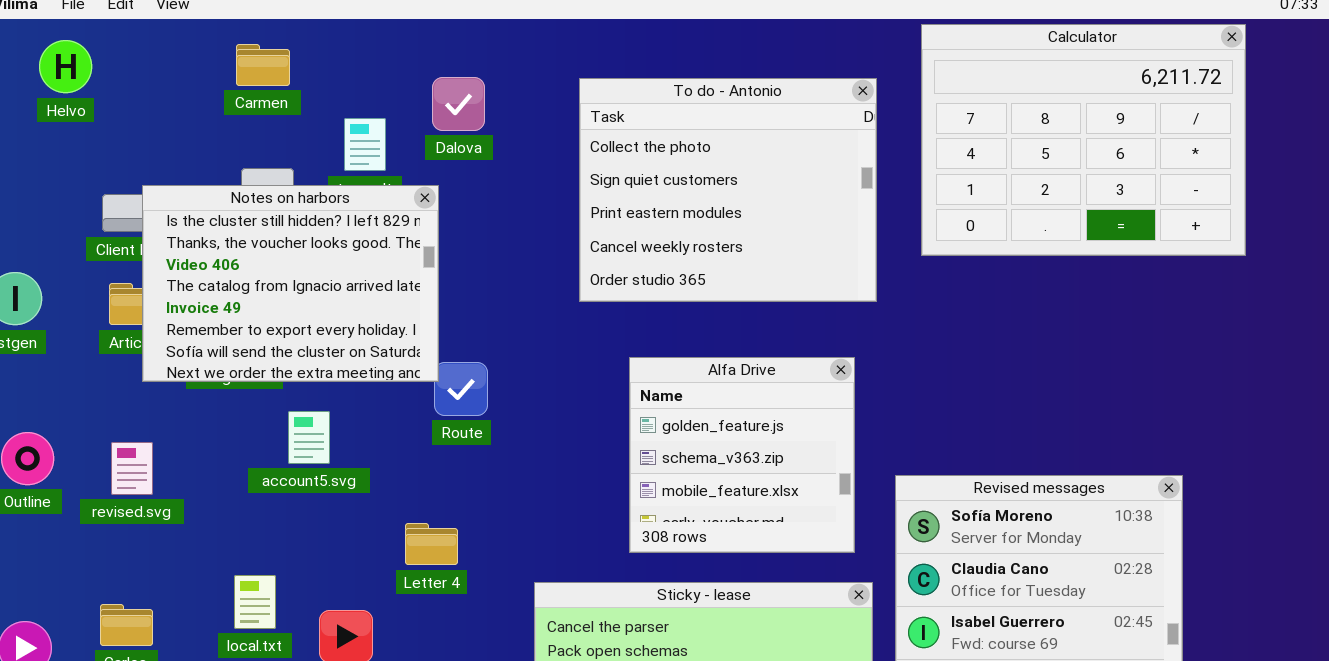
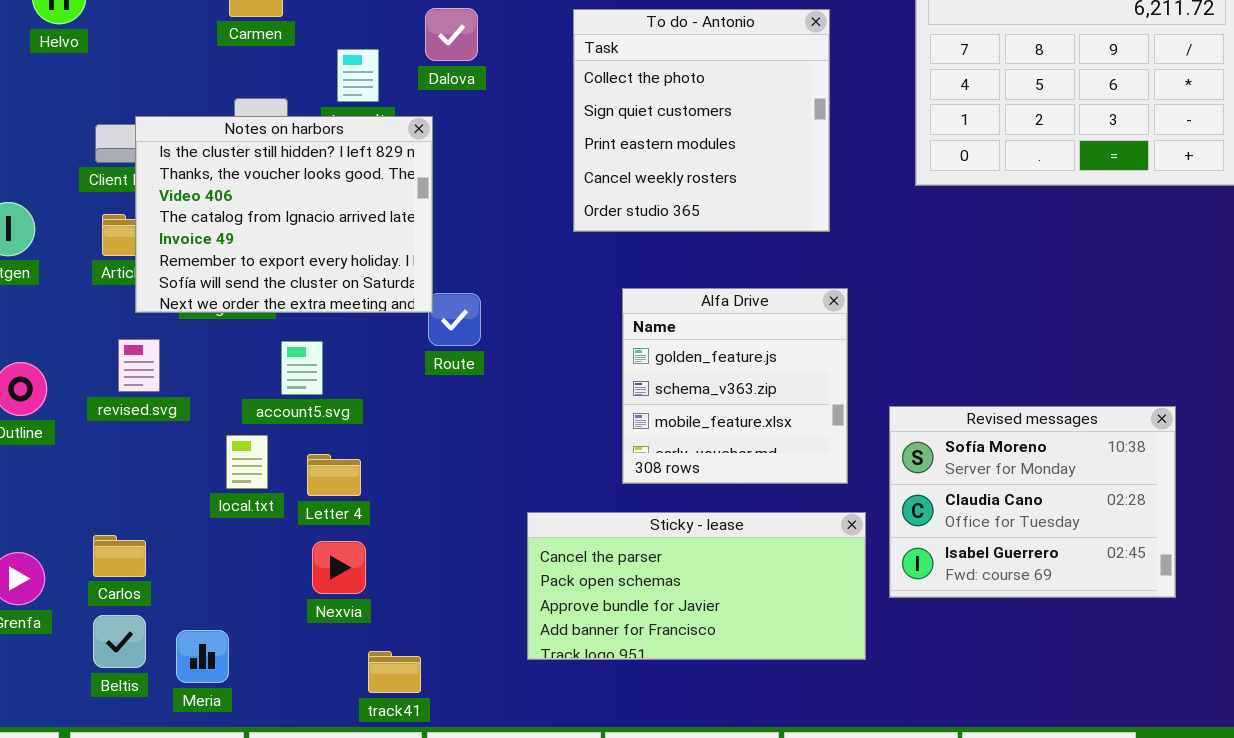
To do - Antonio: [579,78,877,302] -> [573,9,830,232], resized
revised.svg: [111,442,153,495] -> [118,339,160,392], moved
Letter 4: [405,523,458,565] -> [307,454,361,496], moved
local.txt: [234,575,276,629] -> [226,435,268,489], moved

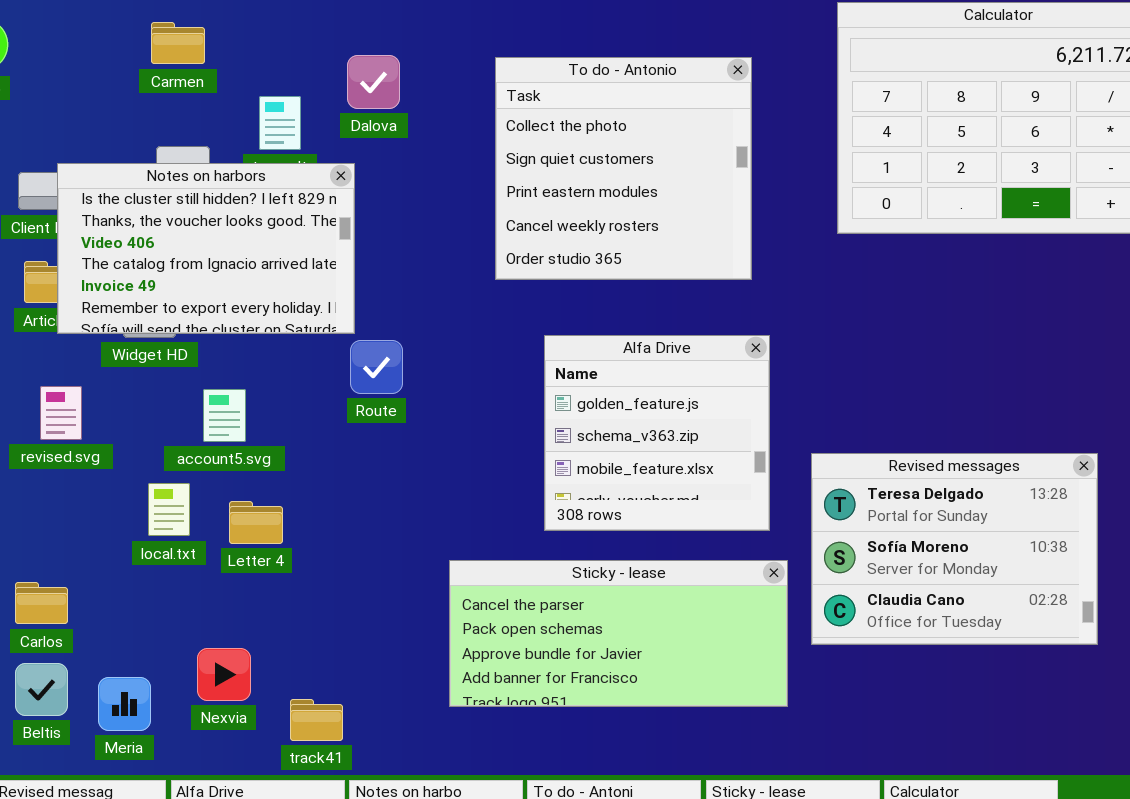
Notes on harbors: [135,116,433,313] -> [57,163,355,334], resized
Revised messages: [889,406,1176,598] -> [811,453,1098,645], scrolled up 1 row
Nexvia: [312,541,366,594] -> [197,648,251,701], moved

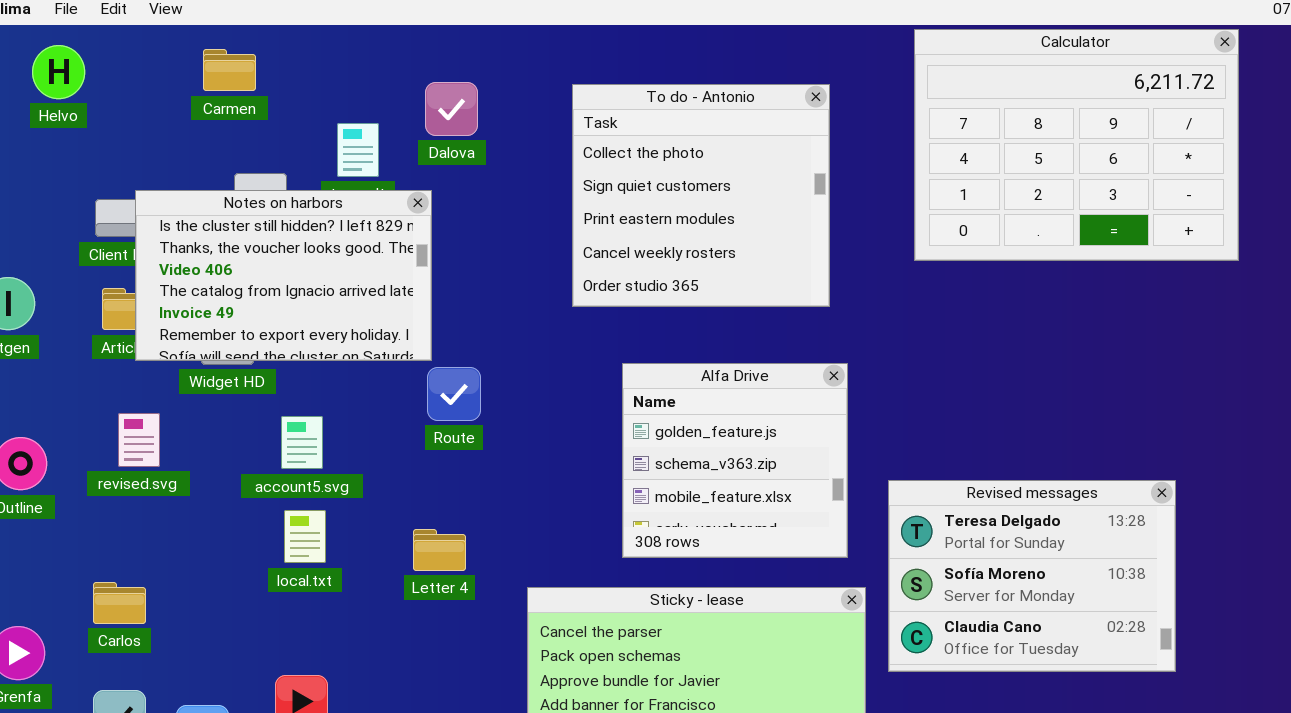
Carmen: [151,22,205,64] -> [203,49,256,91], moved
local.txt: [148,483,190,536] -> [284,510,326,563], moved
Letter 4: [229,501,283,544] -> [413,529,466,571], moved
Carlos: [15,582,68,624] -> [93,582,146,624], moved

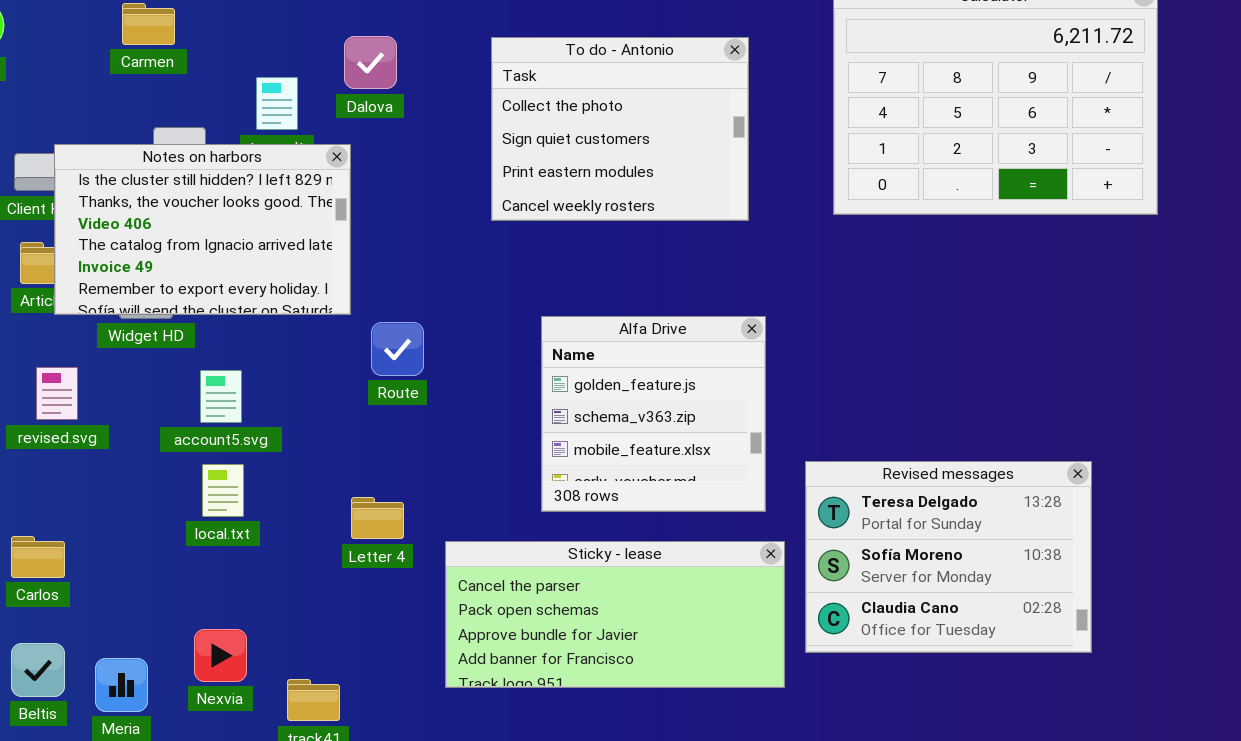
To do - Antonio: [572,84,830,307] -> [491,37,749,221], resized
Route: [427,367,481,421] -> [371,322,424,376], moved
Revised messages: [888,480,1176,672] -> [805,461,1092,653], moved
Letter 4: [413,529,466,571] -> [351,497,404,539], moved

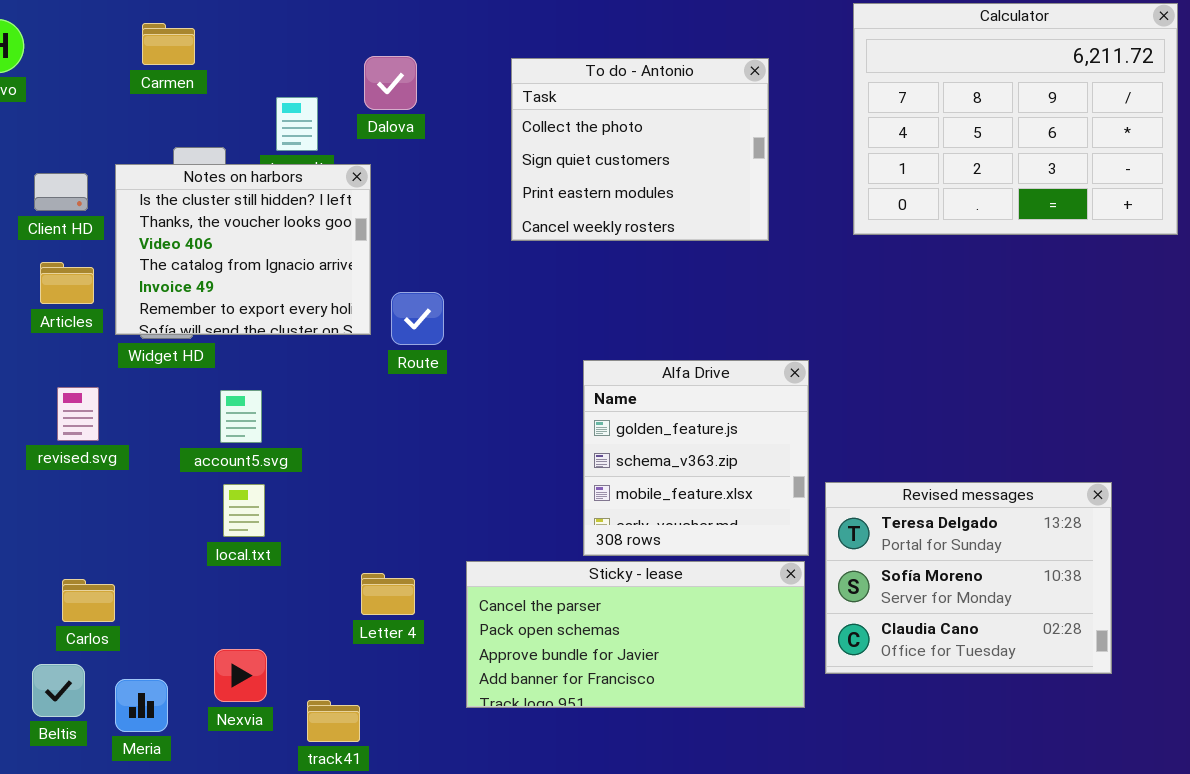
Notes on harbors: [54,144,351,315] -> [115,164,371,335], resized
Alfa Drive: [541,316,766,512] -> [583,360,809,556], moved
Route: [371,322,424,376] -> [391,292,444,345], moved
Letter 4: [351,497,404,539] -> [361,573,415,615], moved
Carlos: [11,536,65,578] -> [62,579,115,622], moved

